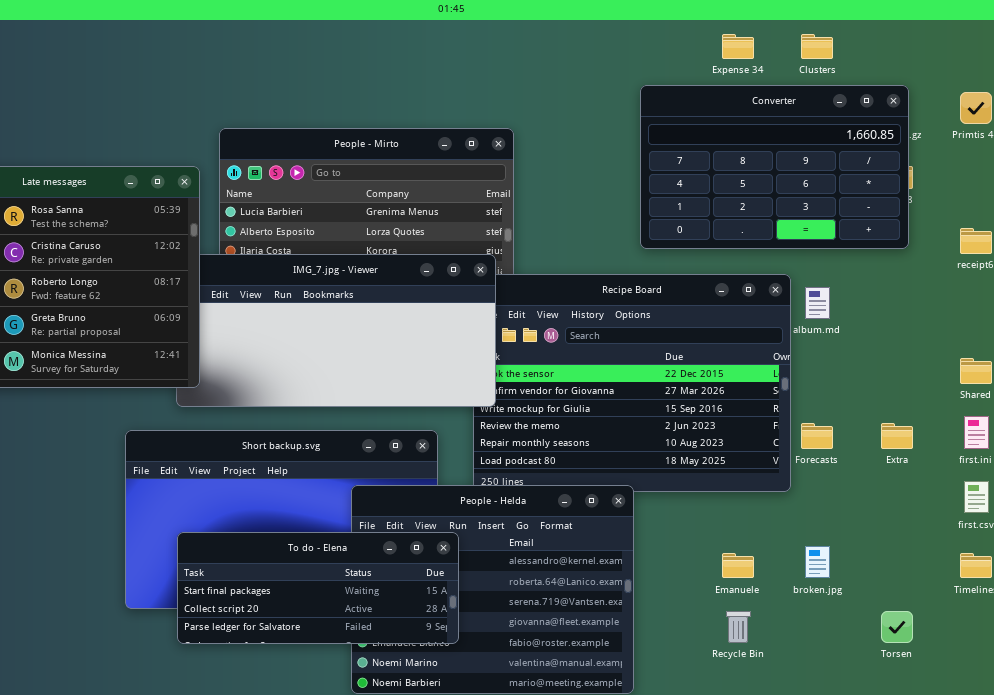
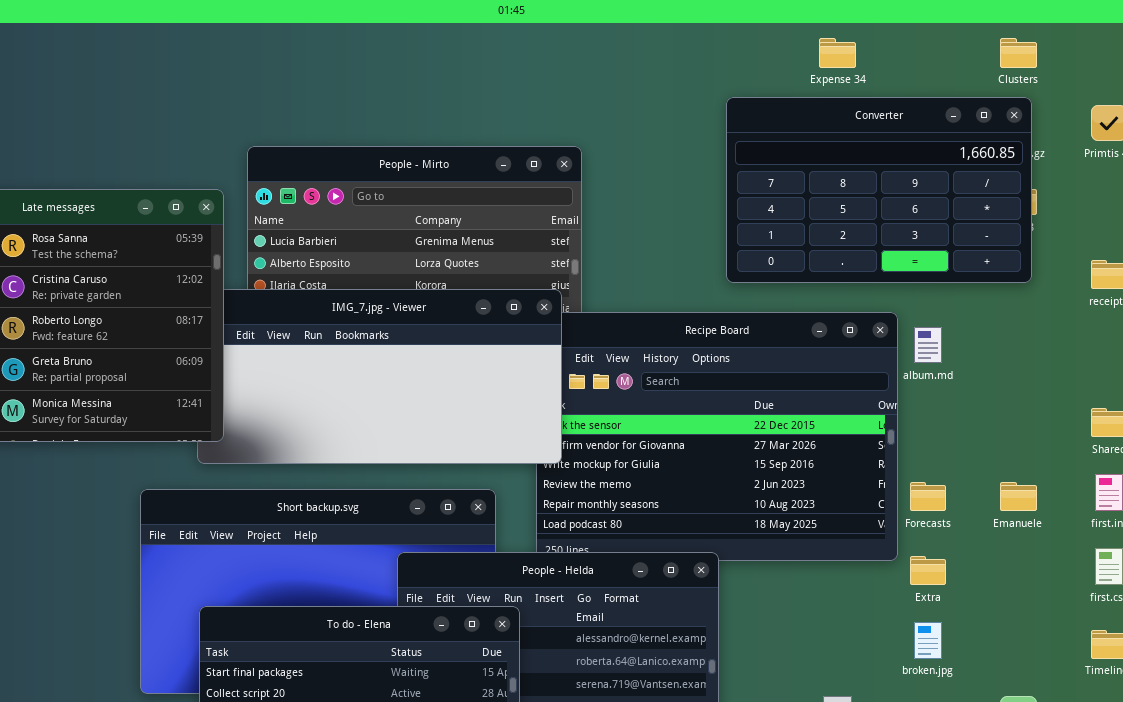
Clusters: [801,34,833,59] -> [1000,38,1037,68], moved
Extra: [881,423,913,449] -> [910,556,946,585], moved
Emanuele: [722,553,754,578] -> [1000,482,1037,511], moved

